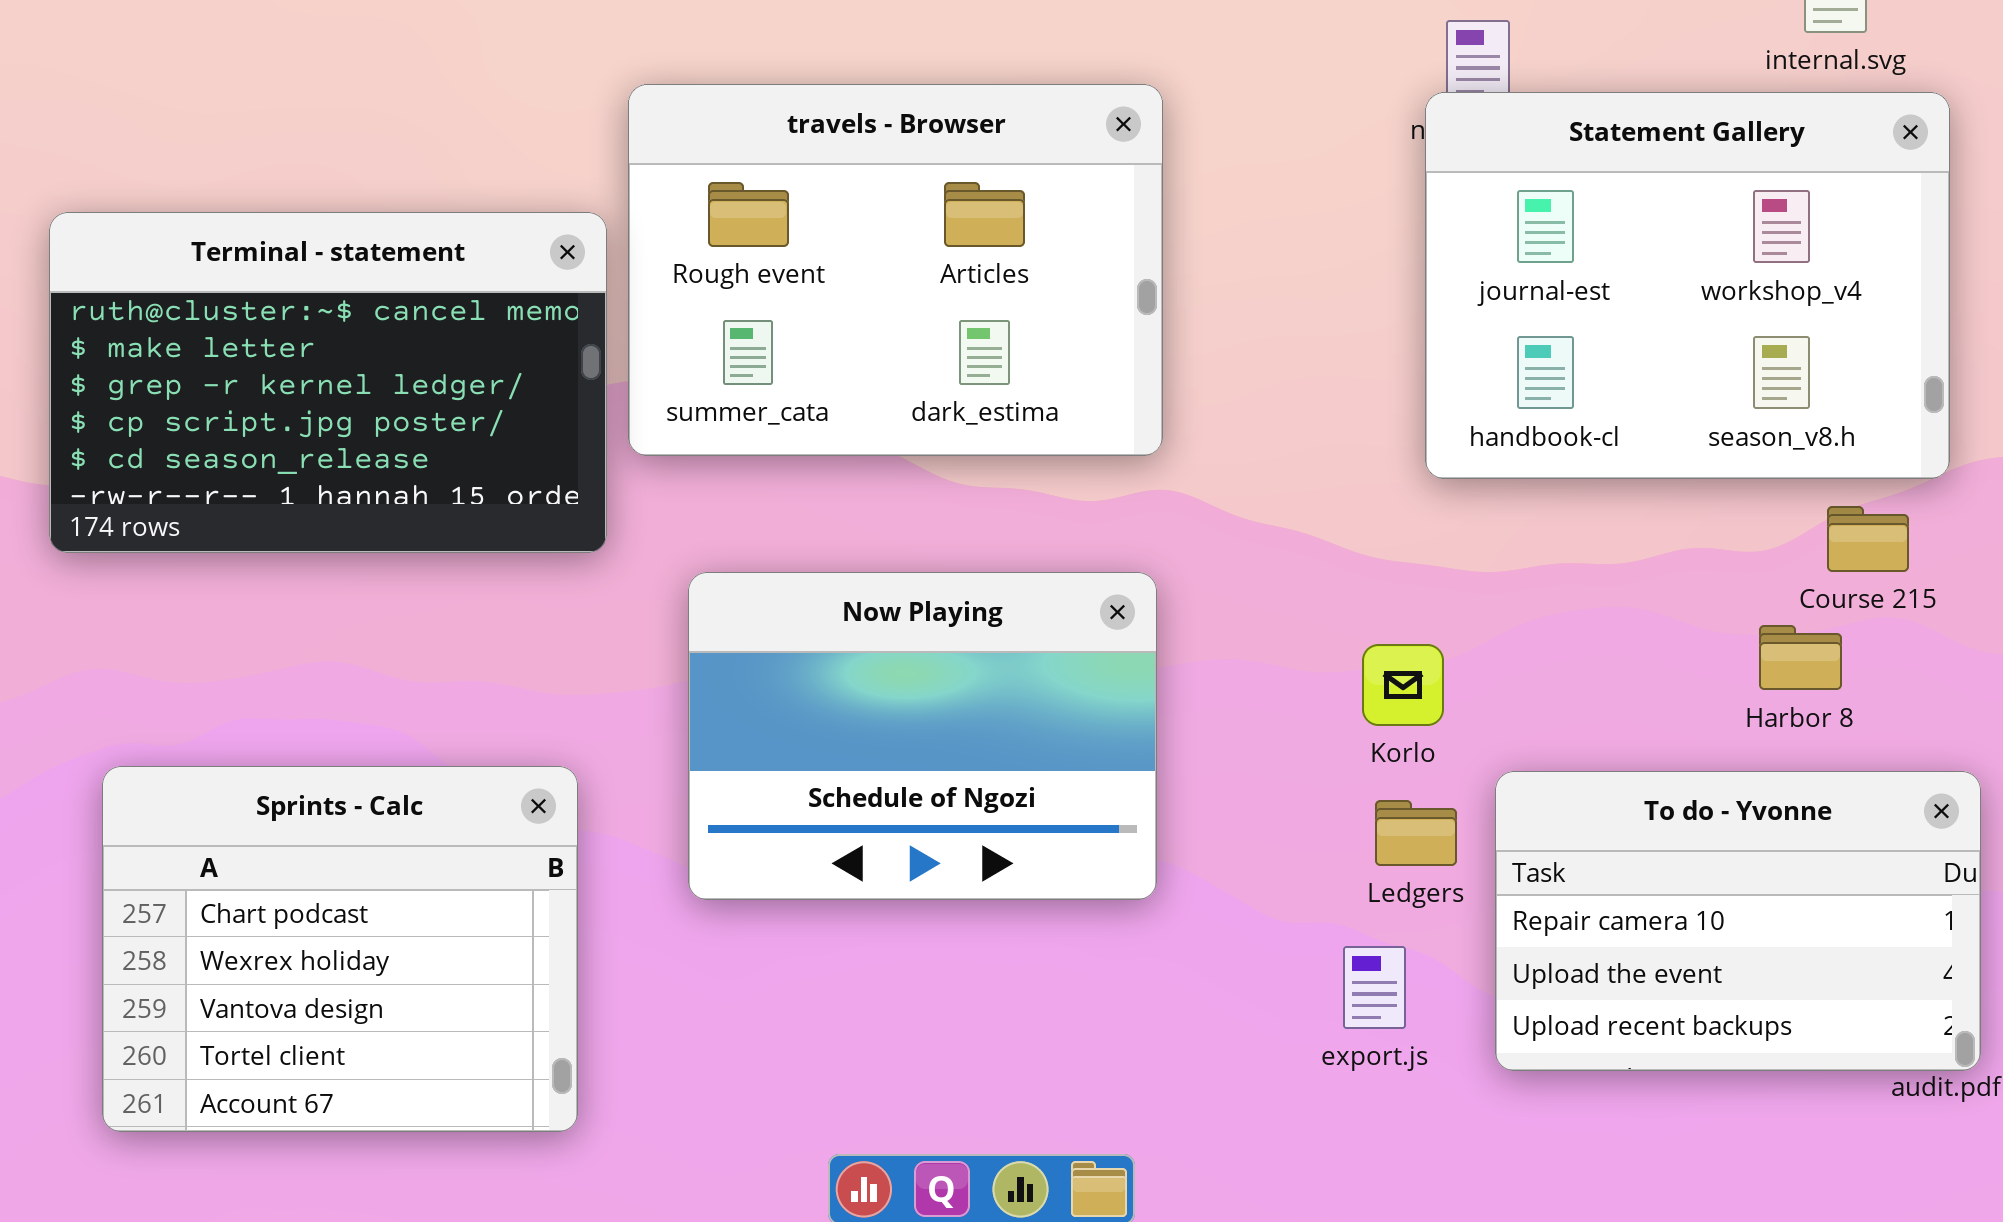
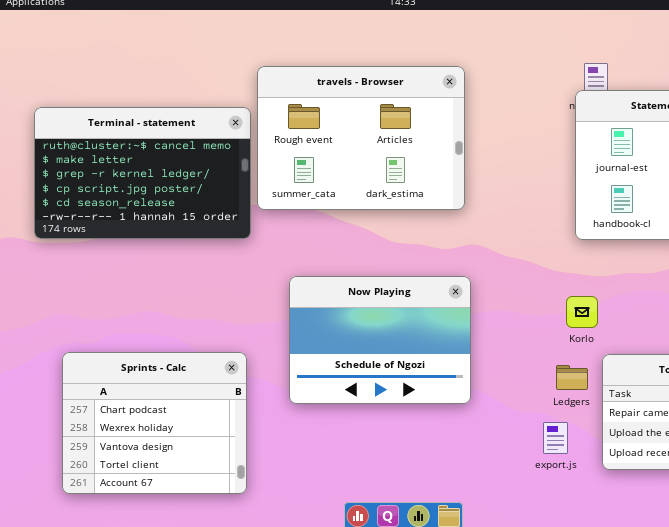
travels - Browser: [628,84,1163,456] -> [257,66,465,210], moved
Terminal - statement: [49,212,607,553] -> [34,107,251,239], moved
Korlo: [1362,644,1444,726] -> [566,296,598,328], moved

